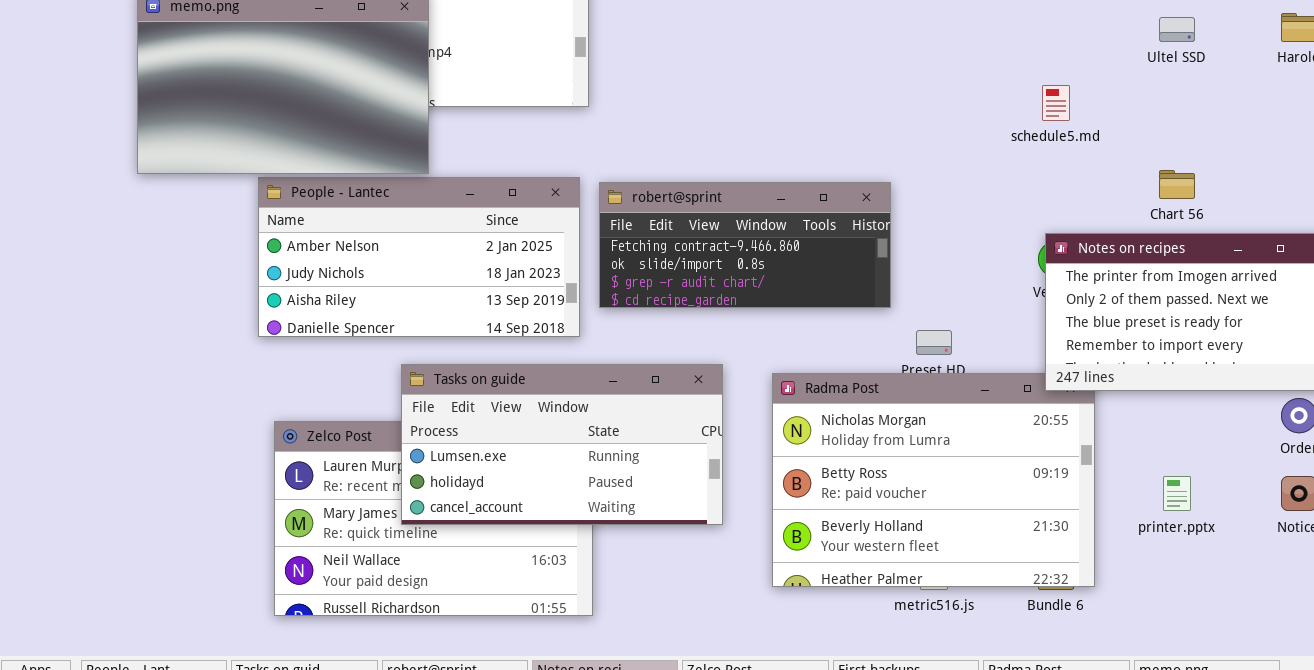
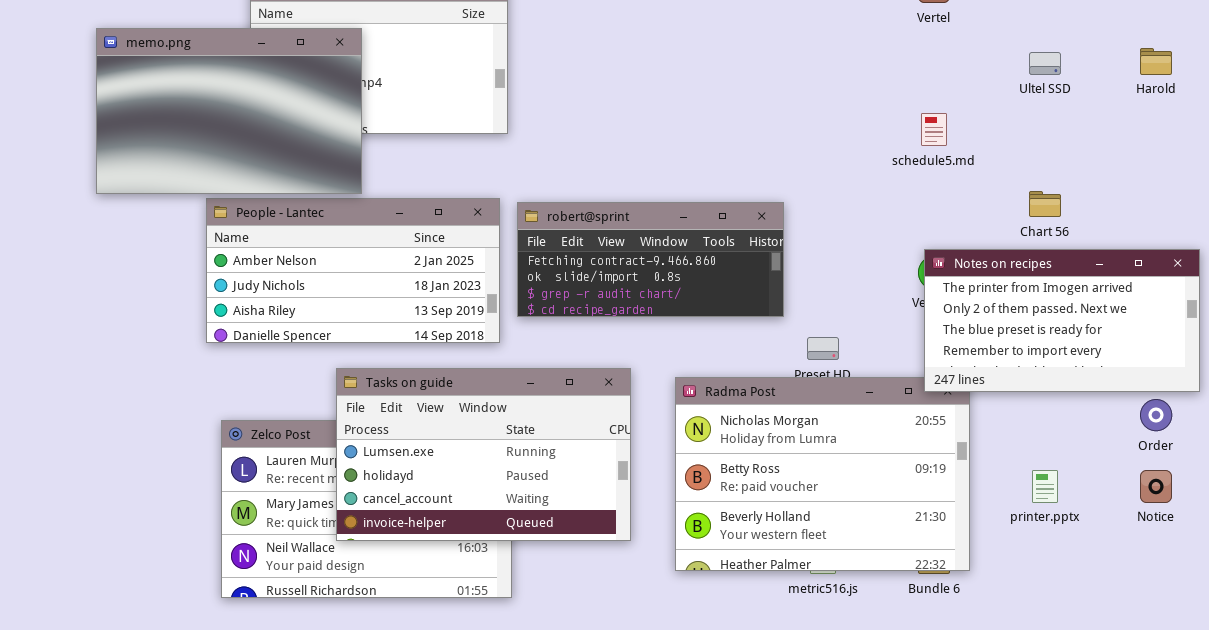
Tasks on guide: [401,364,723,525] -> [336,368,631,541], resized

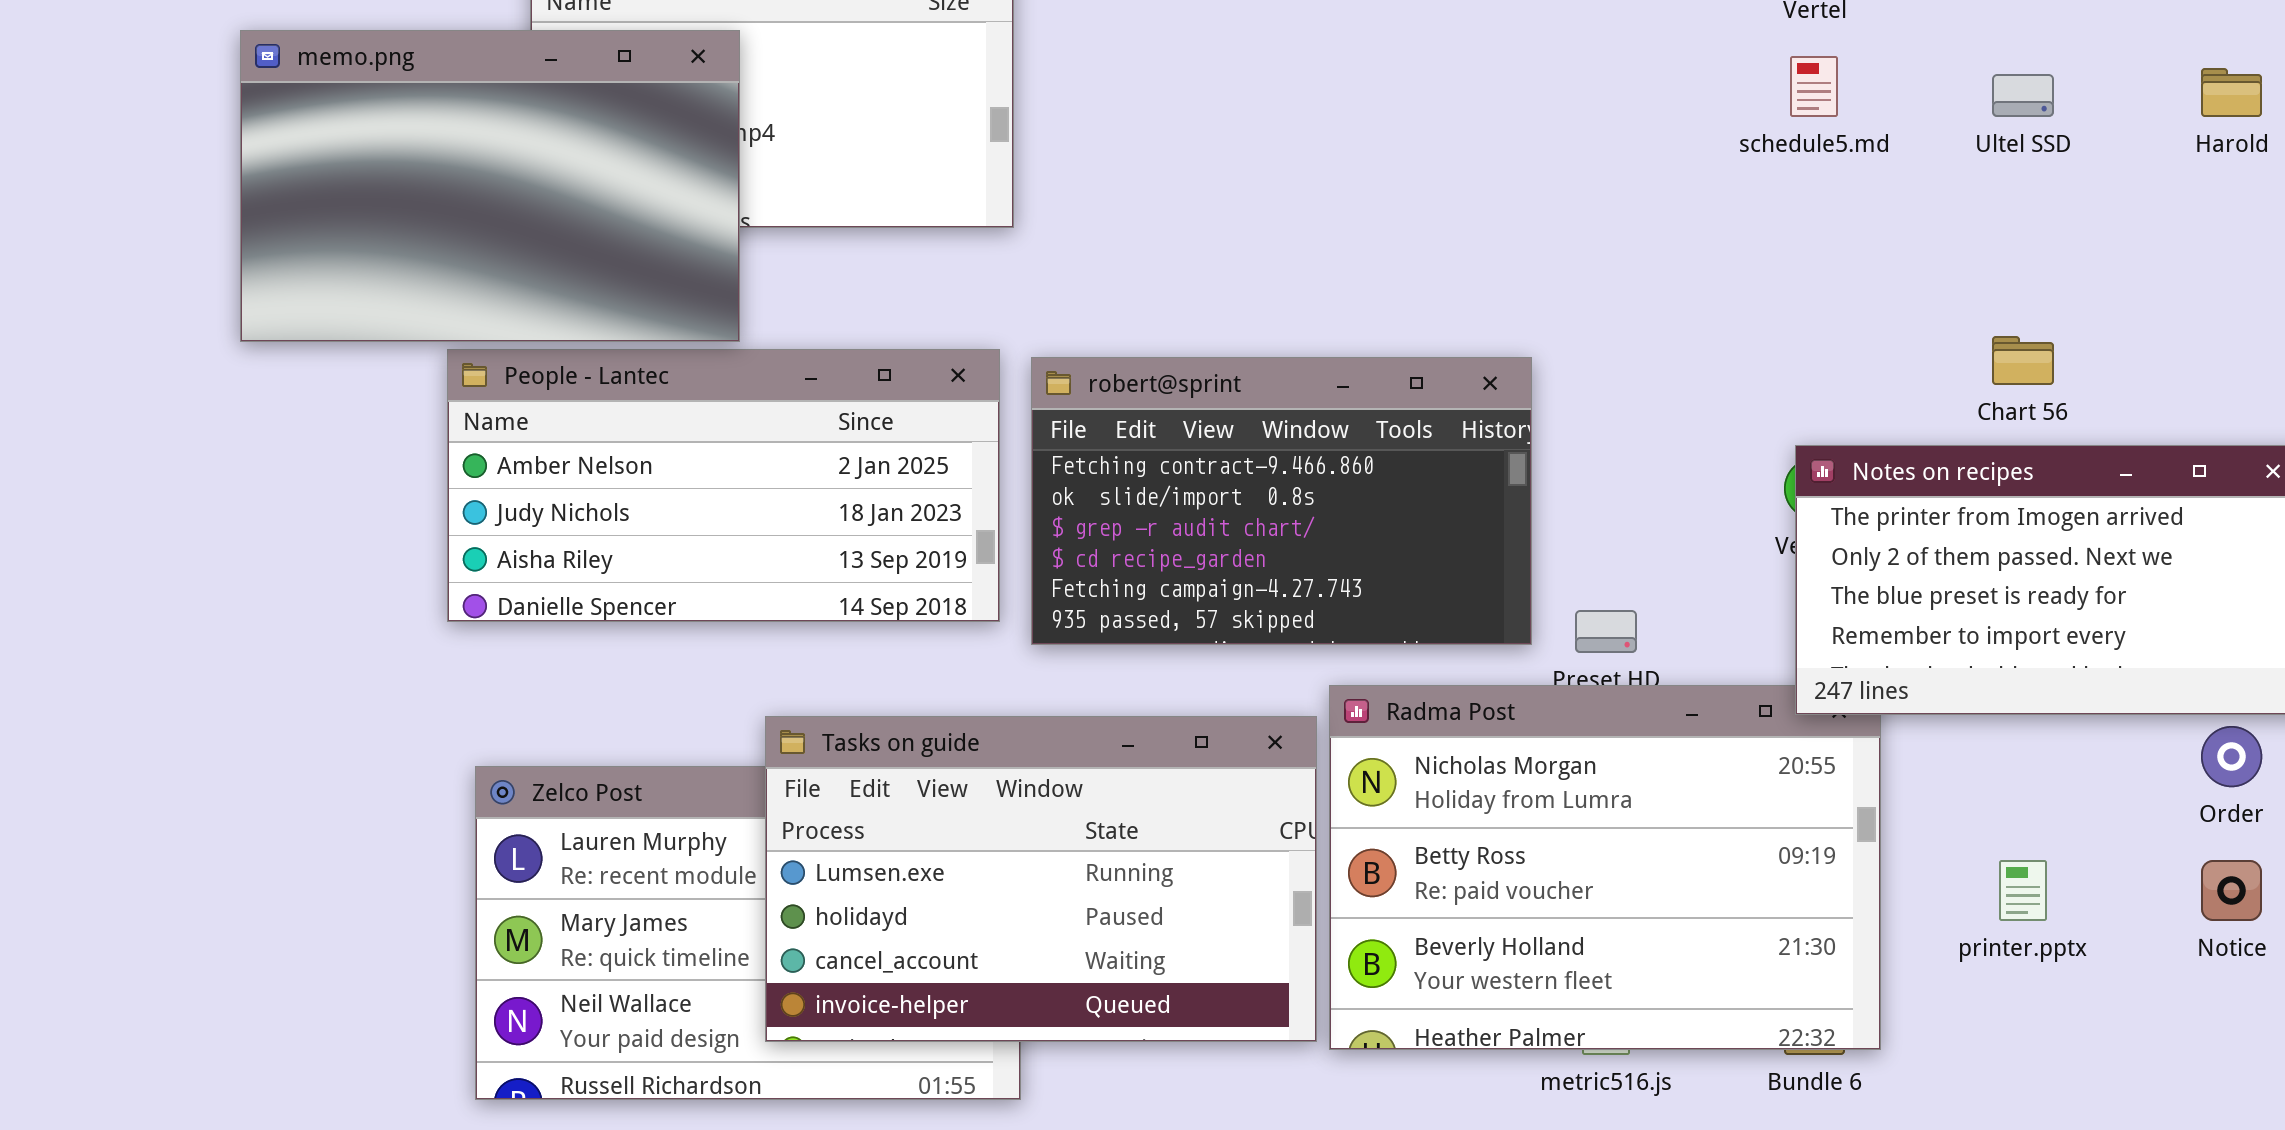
schedule5.md: [921,113,947,146] -> [1790,56,1838,117], moved
robert@sprint: [517,202,784,317] -> [1031,357,1532,645], resized
Tasks on guide: [336,368,631,541] -> [765,716,1317,1042], moved

